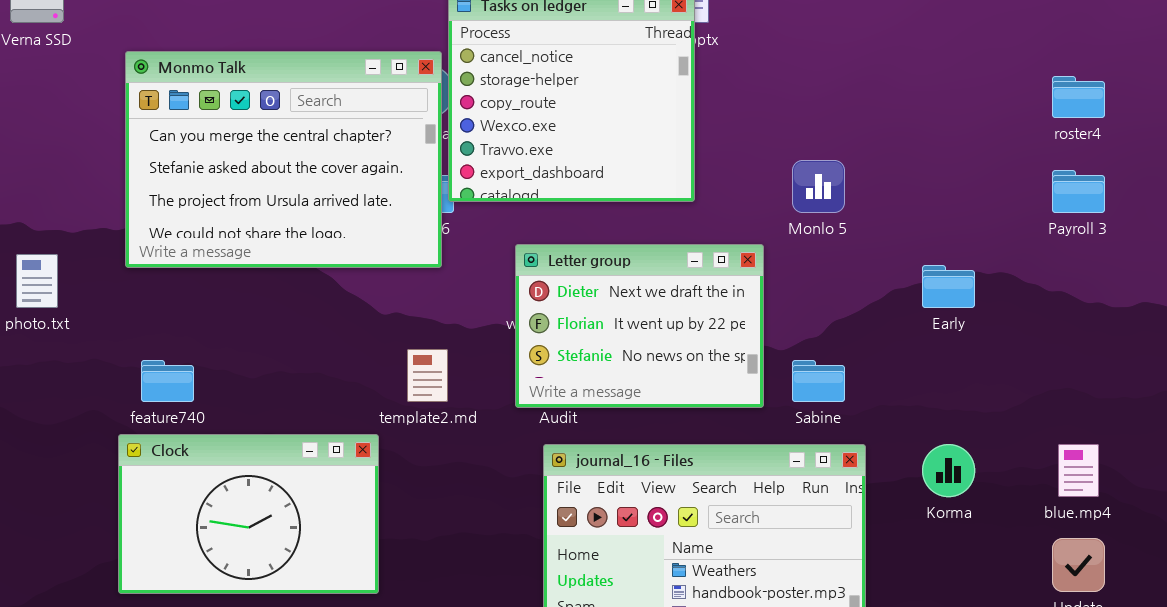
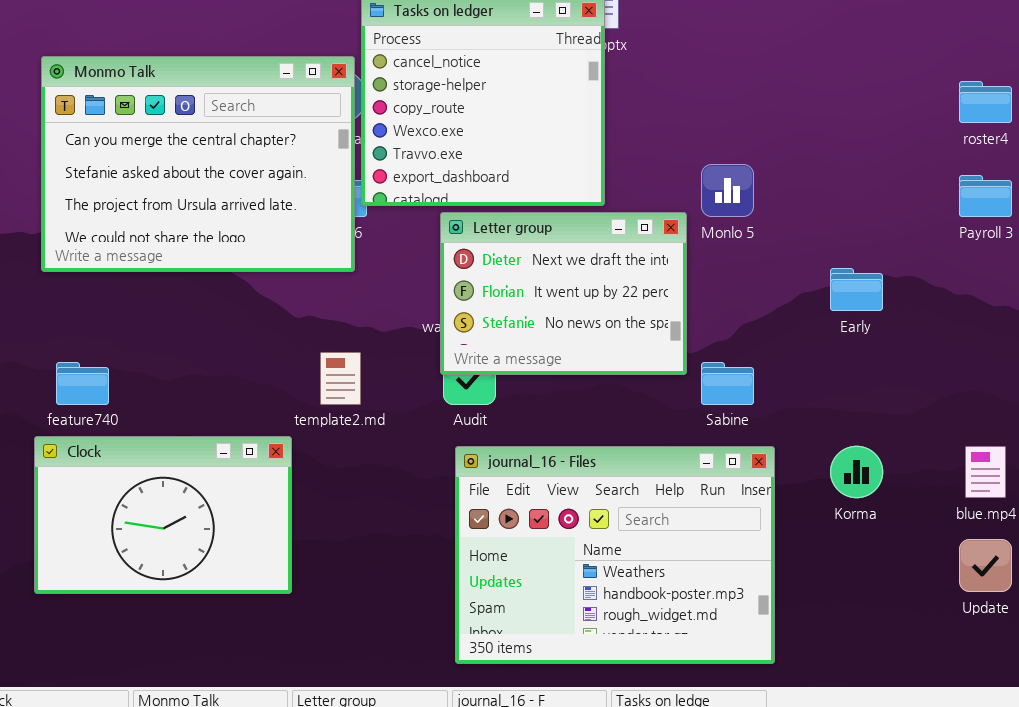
Letter group: [515,244,764,408] -> [440,212,687,375], moved

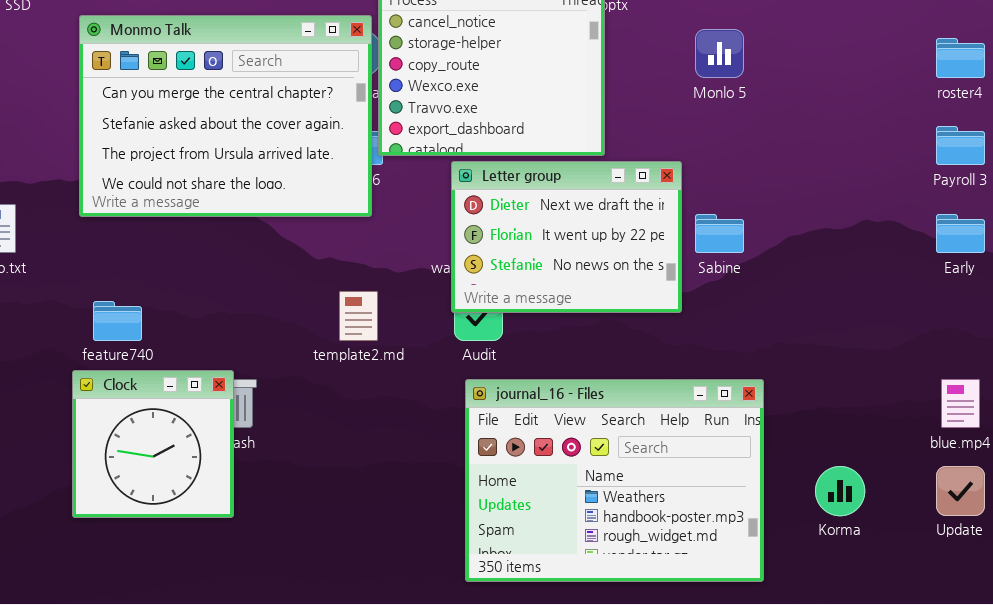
Monlo 5: [701,164,754,217] -> [695,29,744,78], moved
Early: [830,268,883,311] -> [936,214,985,253], moved
Sabine: [701,362,754,405] -> [695,214,744,253], moved
Clock: [34,436,292,594] -> [72,370,234,518], resized
Korma: [830,446,883,498] -> [815,466,865,516], moved

